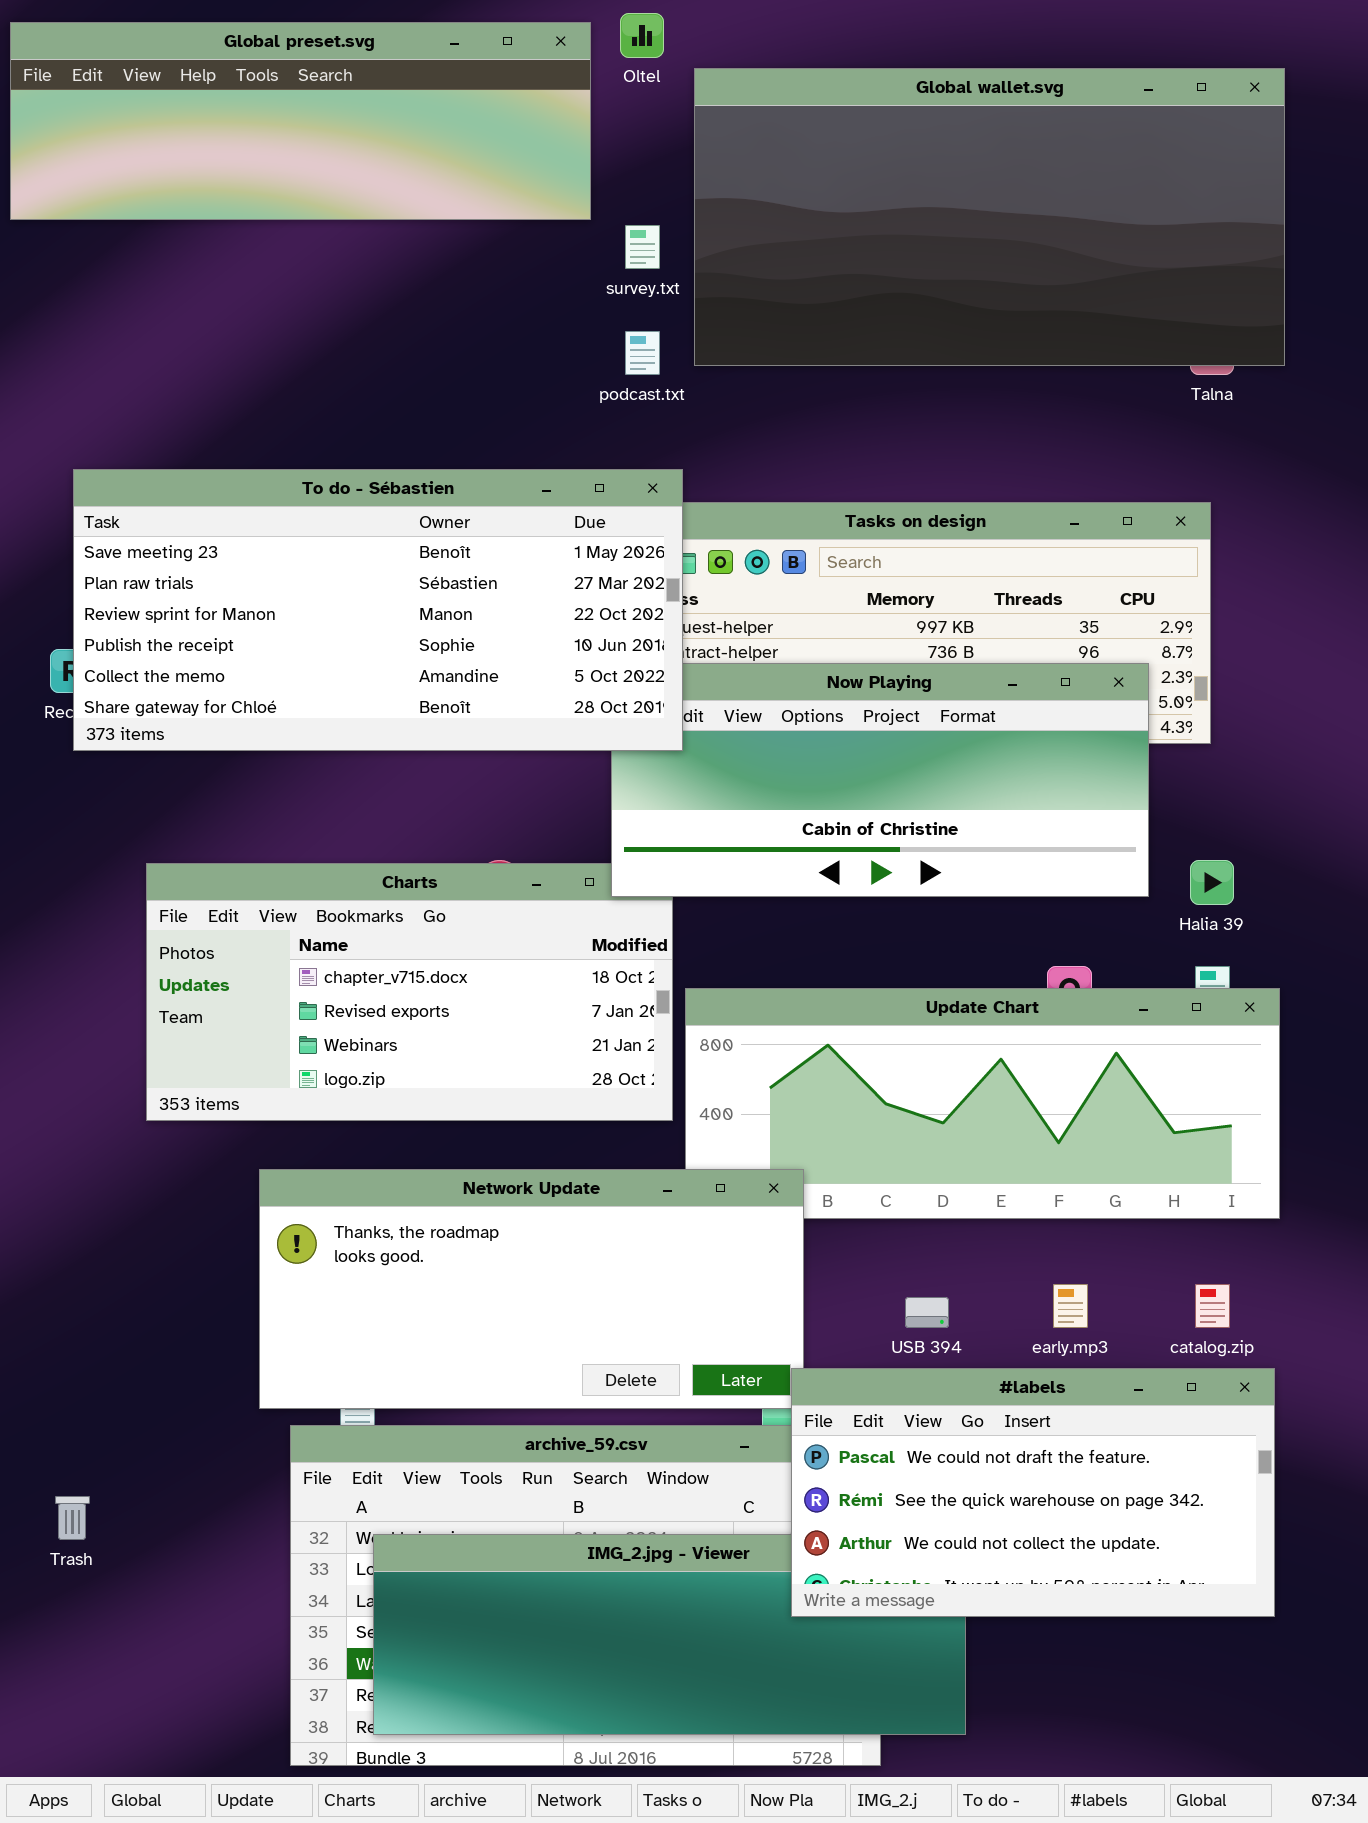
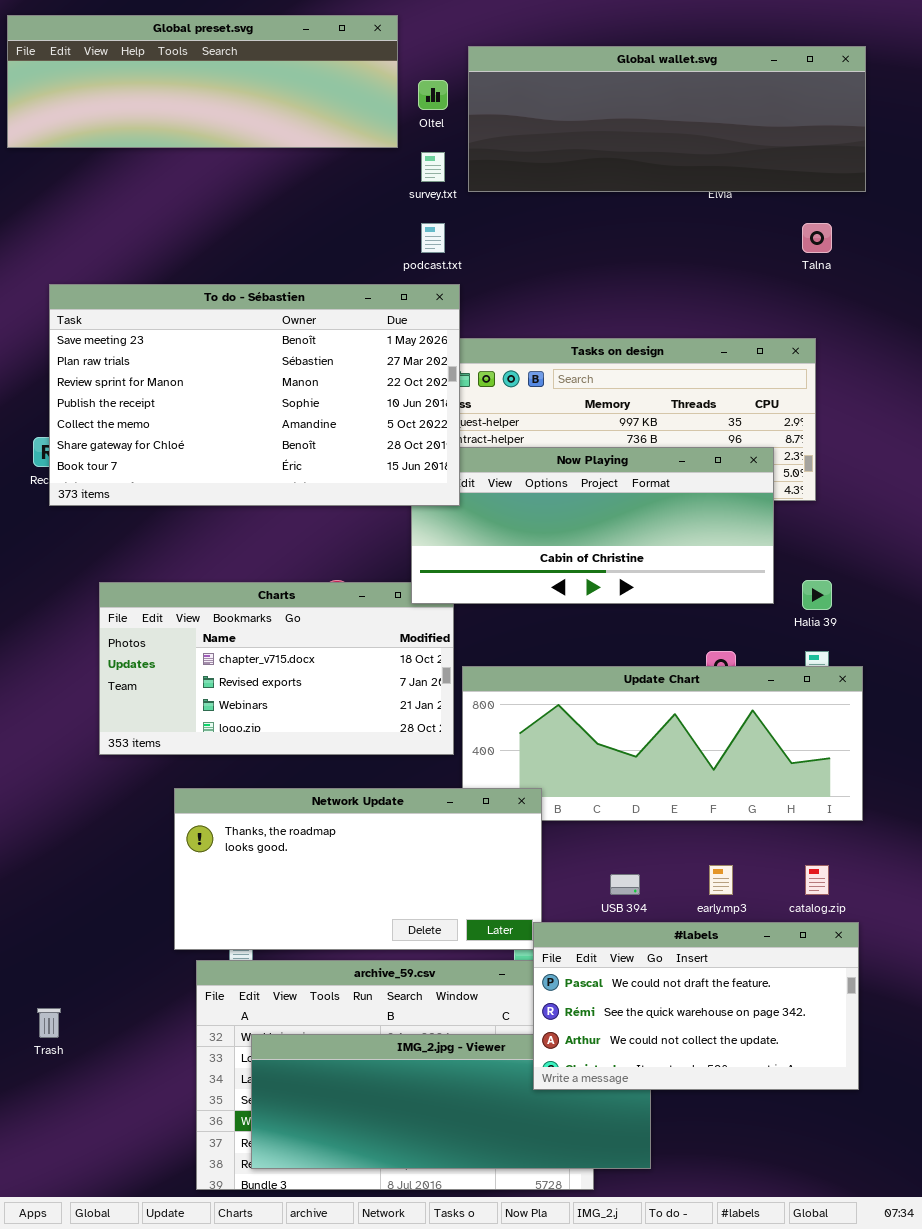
Oltel: [620,13,664,58] -> [418,80,448,110], moved
Global wallet.svg: [694,68,1285,366] -> [468,46,866,192], resized
To do - Sébastien: [73,469,683,751] -> [49,284,460,506], resized

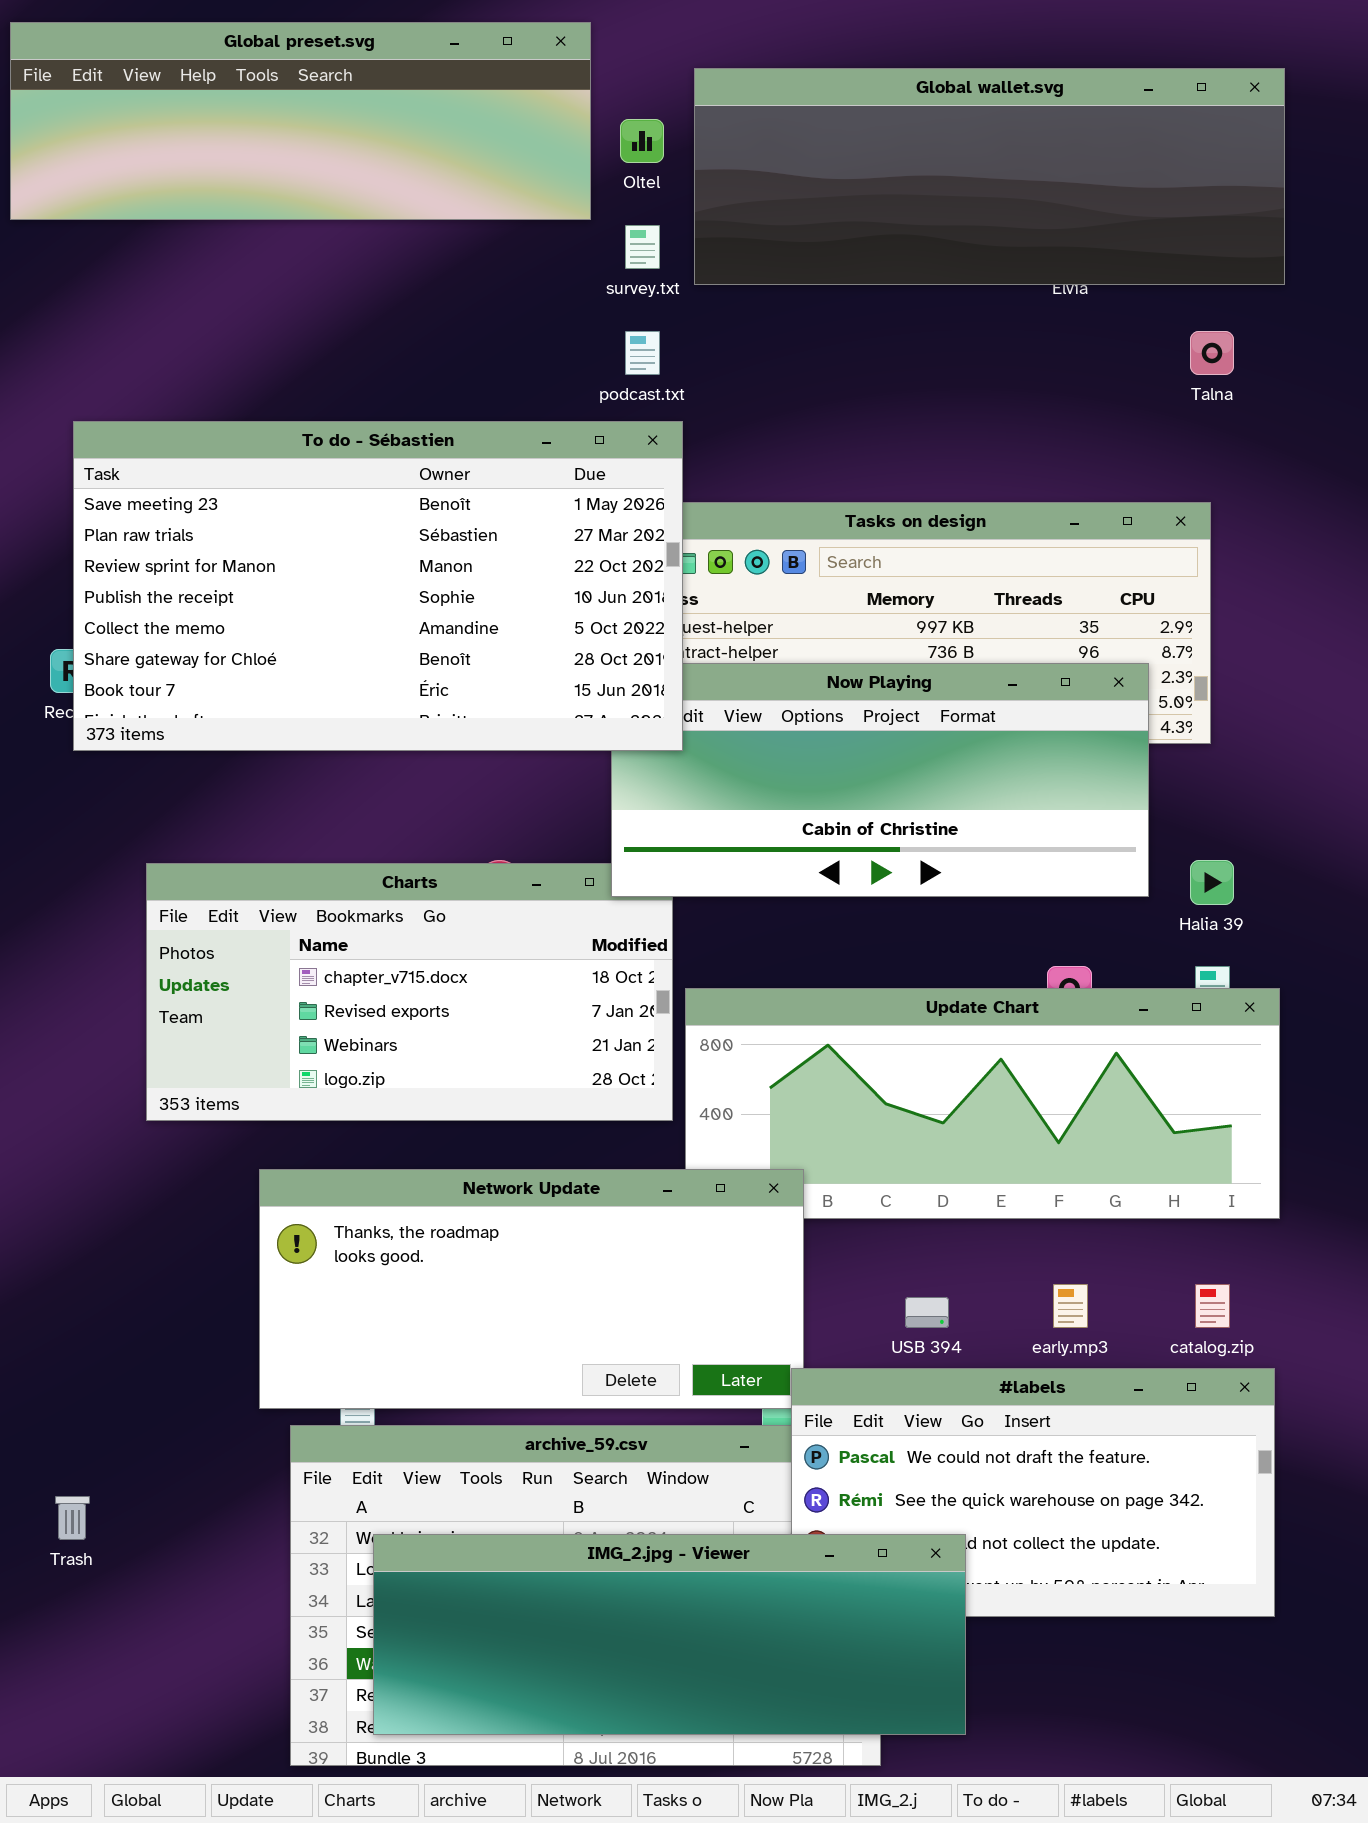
IMG_2.jpg - Viewer: [251,1034,651,1169] -> [373,1534,966,1735], raised

